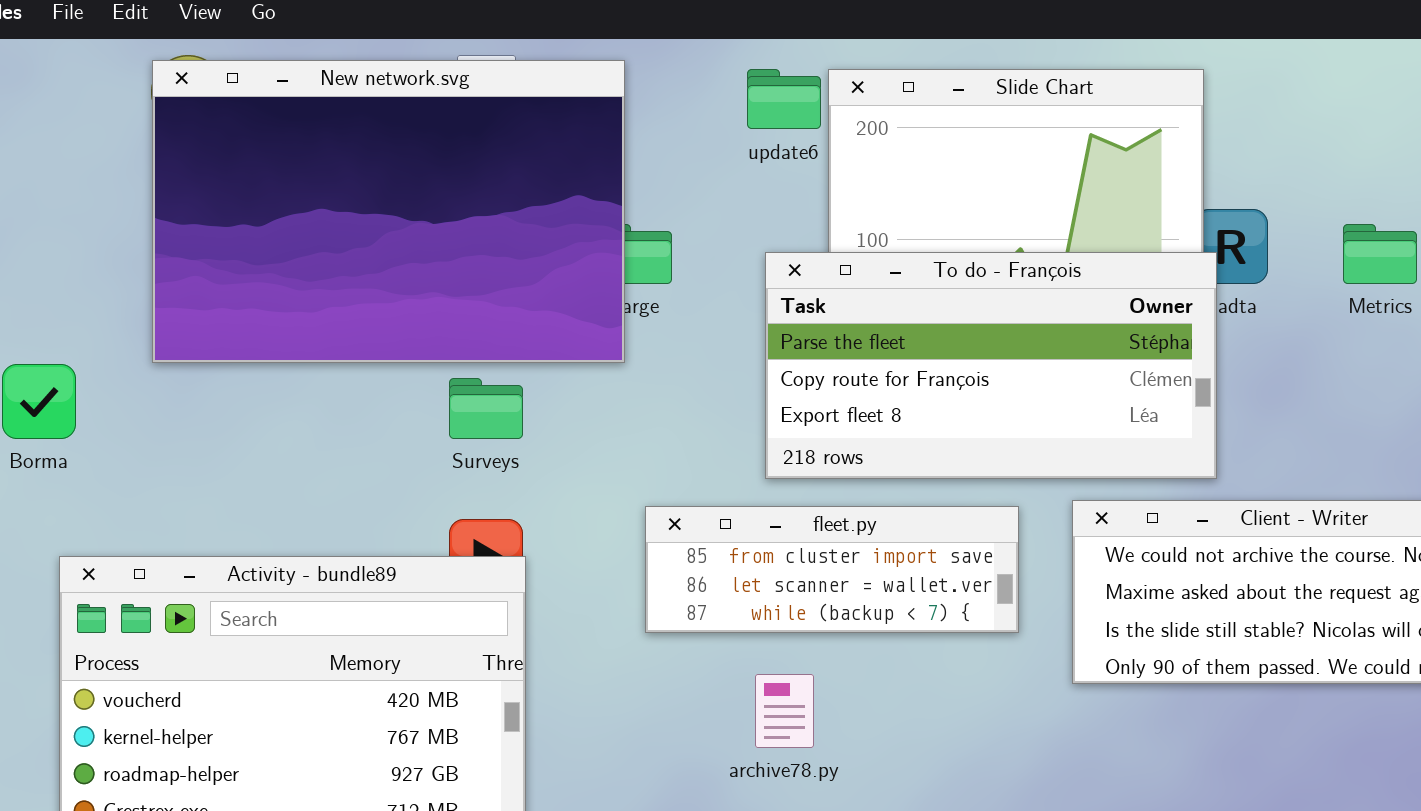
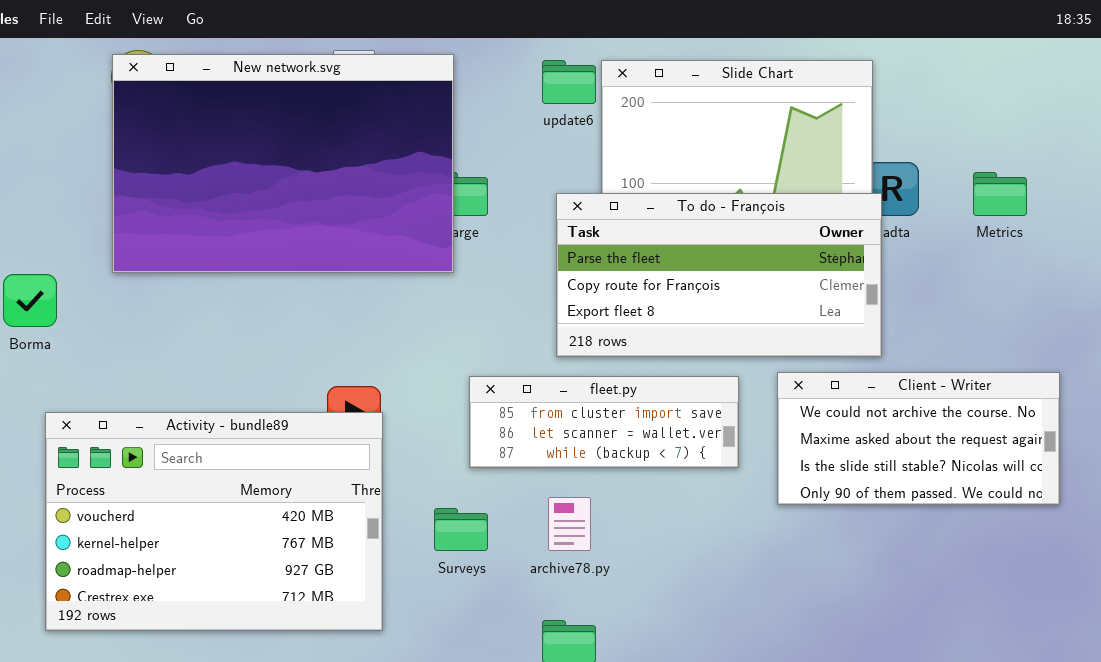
Surveys: [449,378,523,439] -> [434,508,488,551], moved

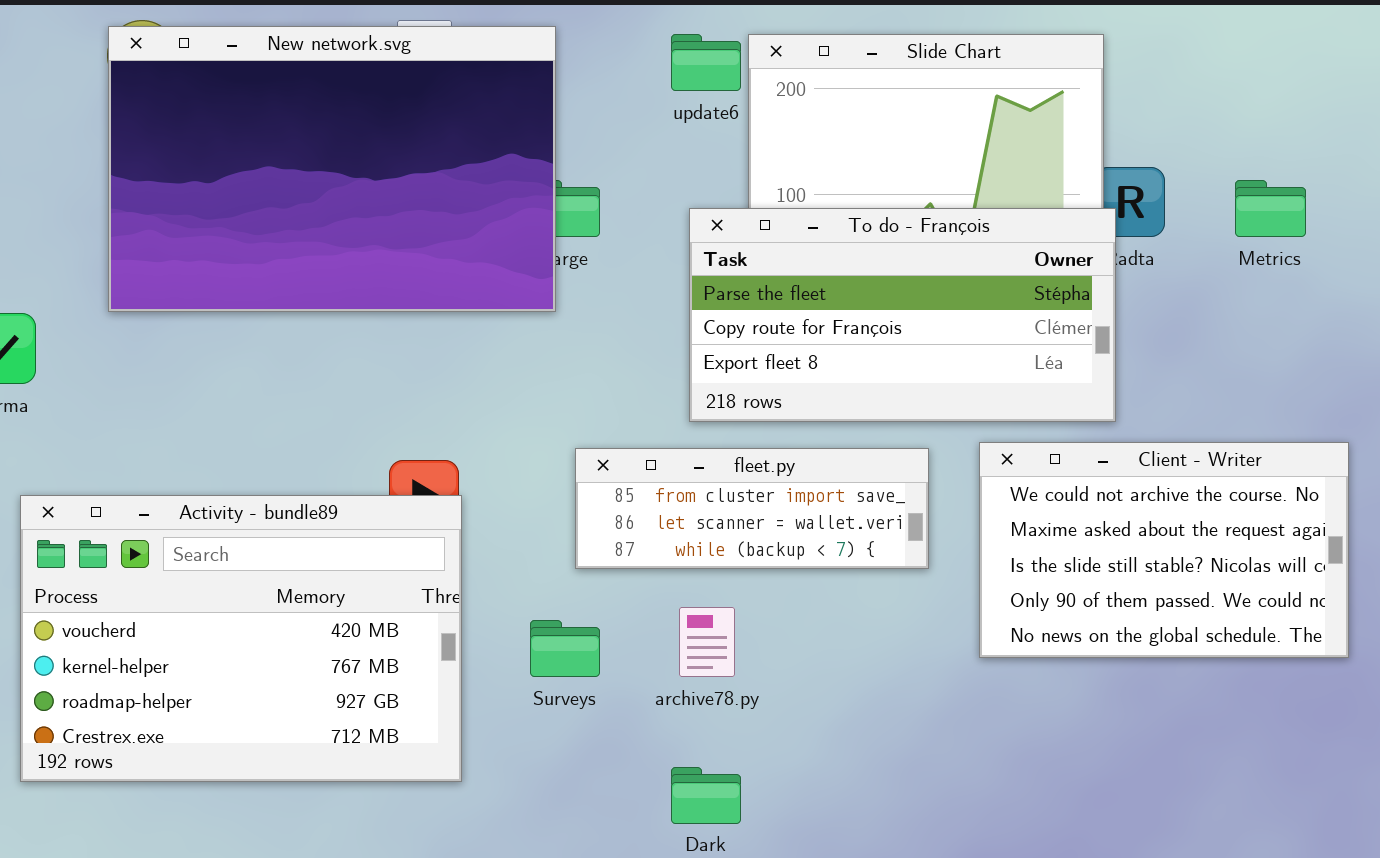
Client - Writer: [777,372,1060,505] -> [979,442,1349,658], resized

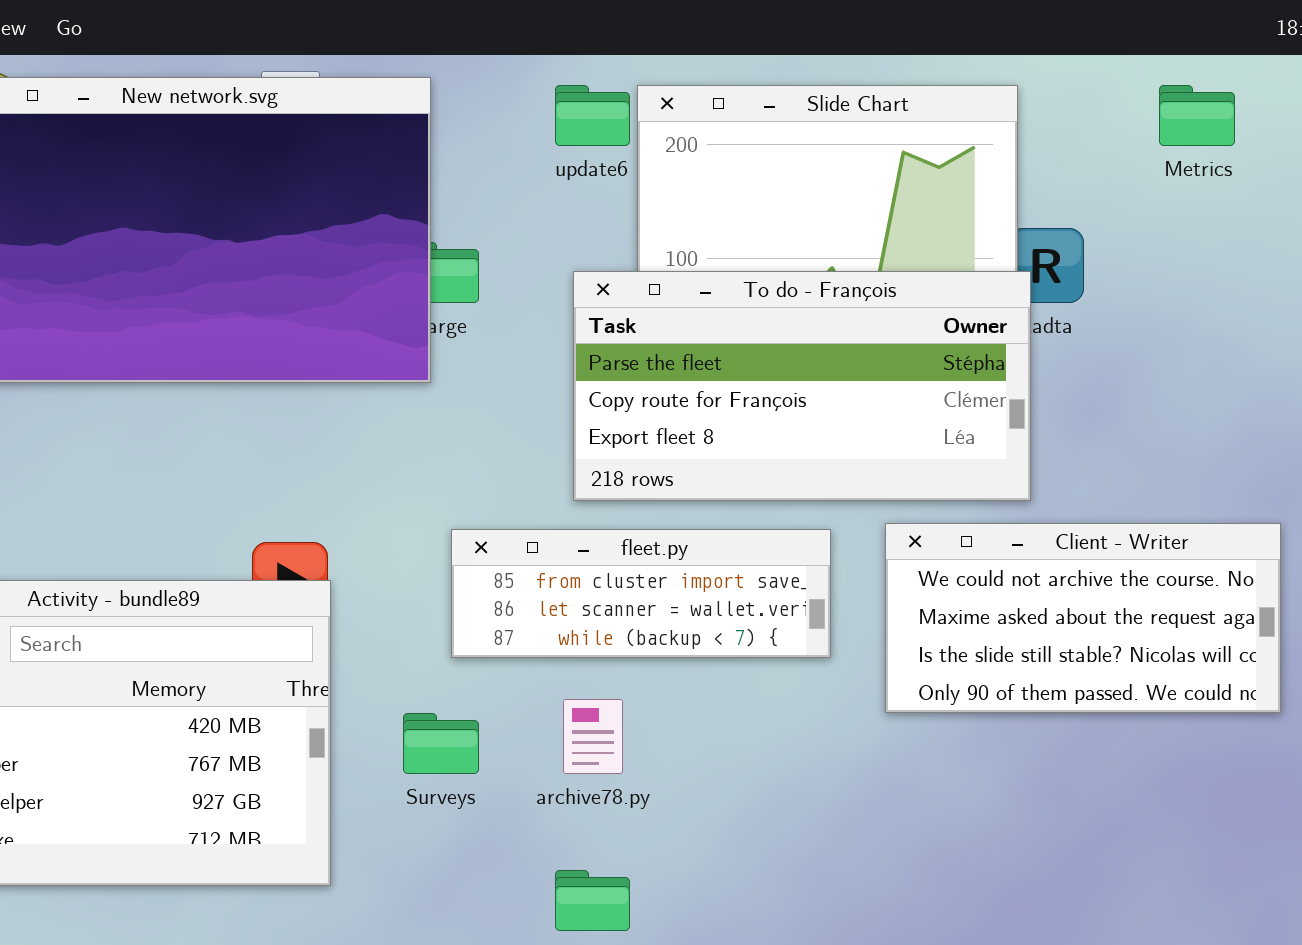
Metrics: [1235,180,1306,237] -> [1159,85,1235,146], moved
Client - Writer: [979,442,1349,658] -> [885,523,1281,713], resized

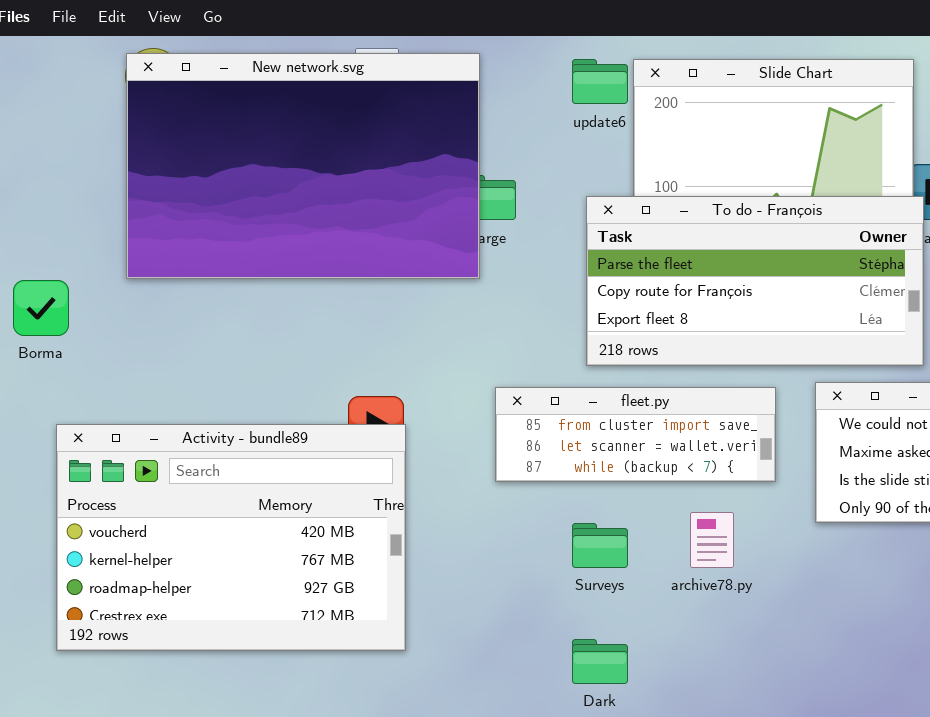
archive78.py: [563,699,623,774] -> [690,512,734,568], moved
Surveys: [403,713,479,774] -> [572,523,628,568], moved

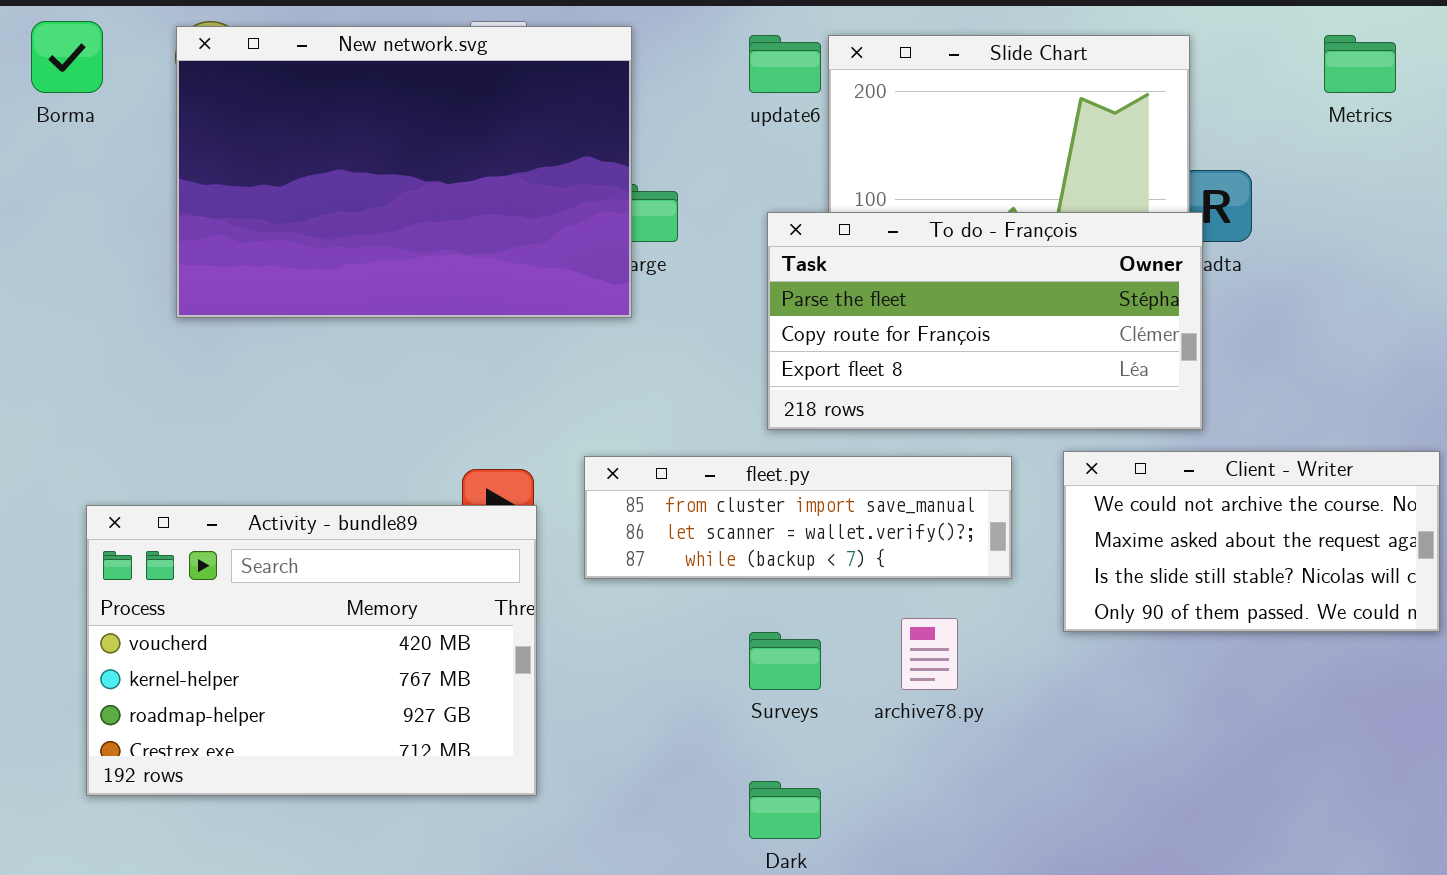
Borma: [13,280,69,336] -> [31,21,103,93], moved
fleet.py: [495,387,776,482] -> [584,456,1012,579], resized

